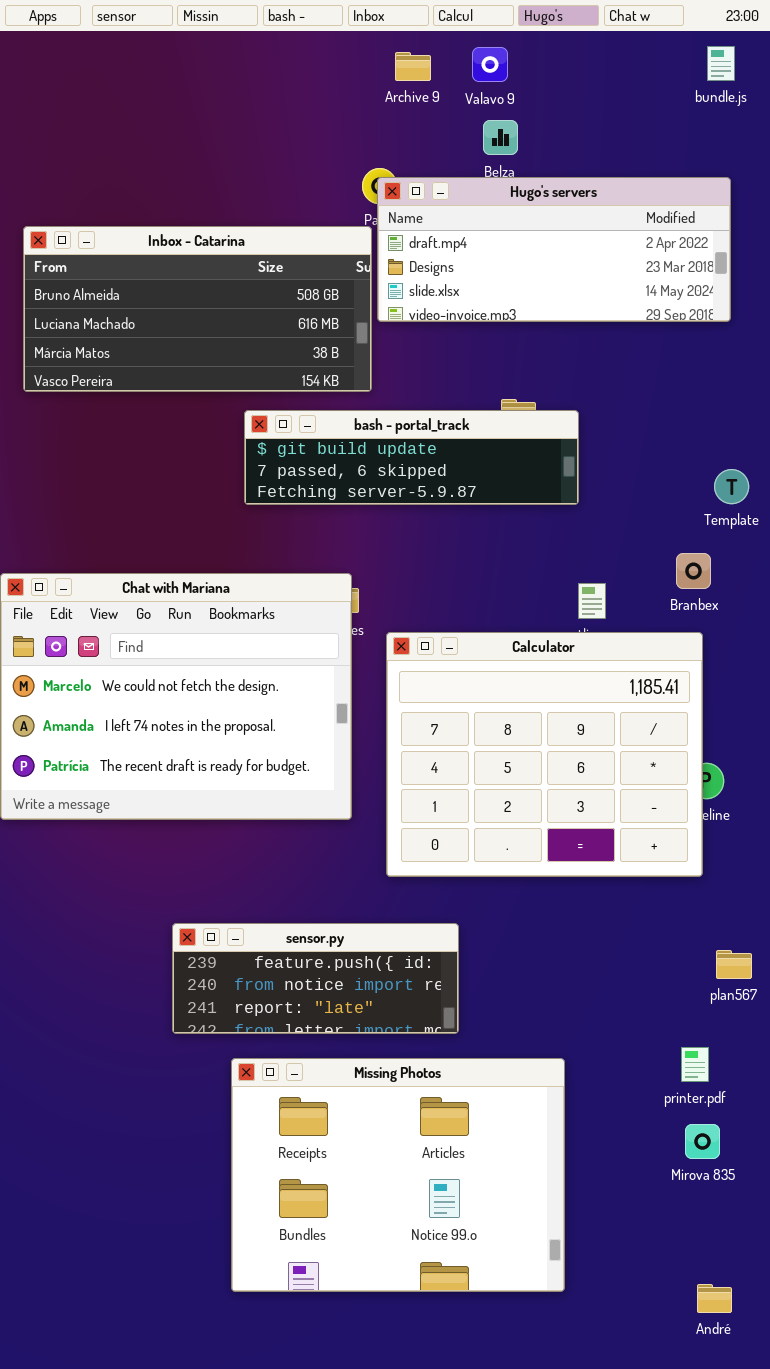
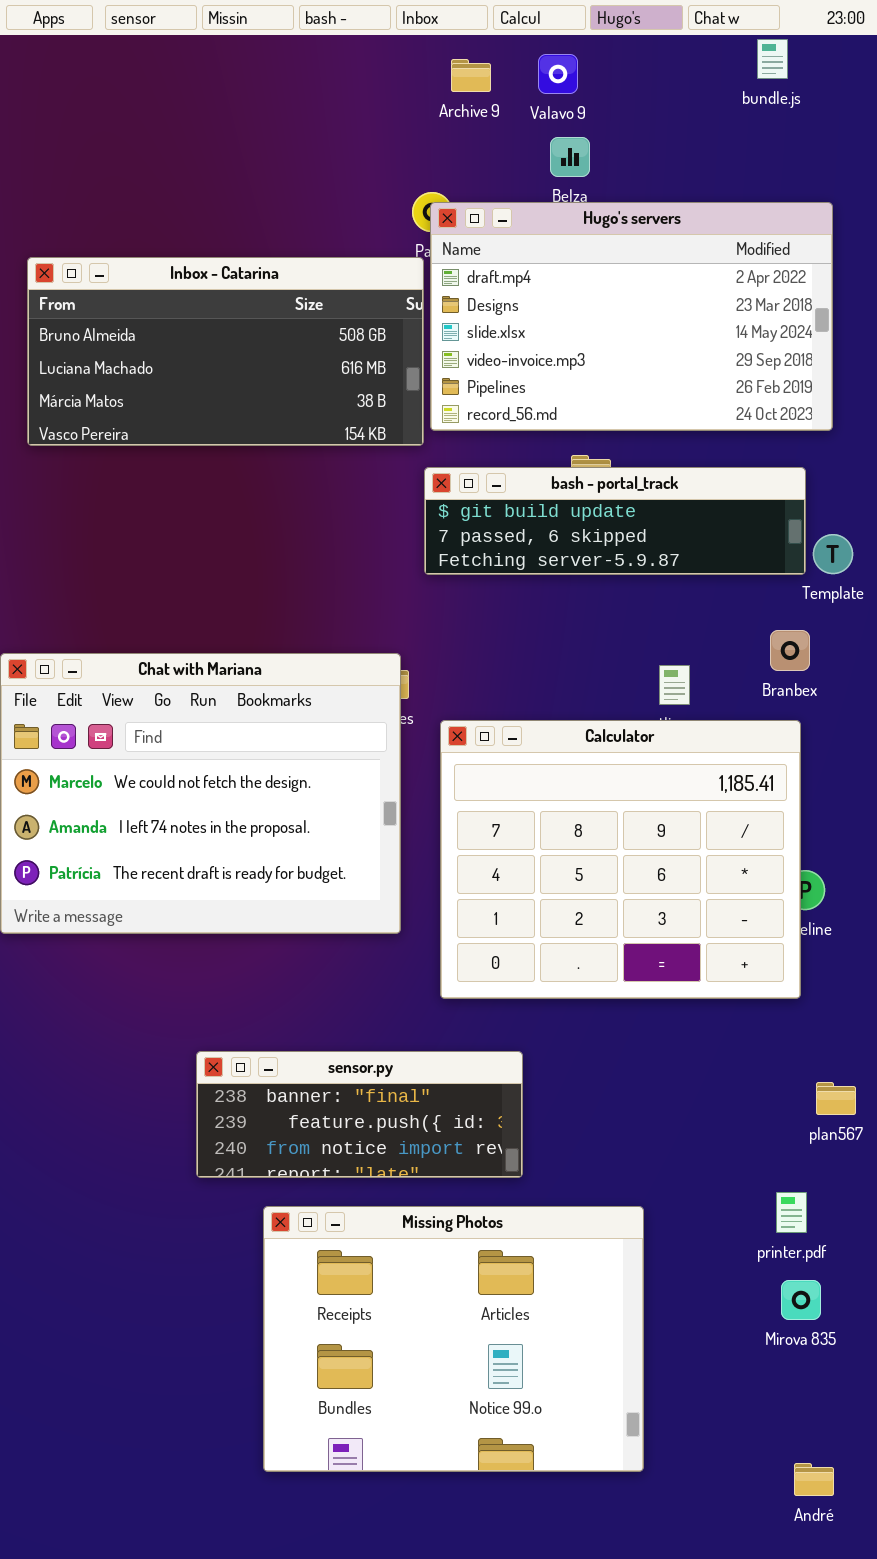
bundle.js: [707,46,735,81] -> [757,39,788,79], moved
Hugo's servers: [377,177,731,322] -> [430,202,833,431], resized
bash - portal_track: [244,410,579,505] -> [424,467,806,575], moved
sensor.py: [172,923,459,1034] -> [196,1051,523,1178], scrolled up 1 row

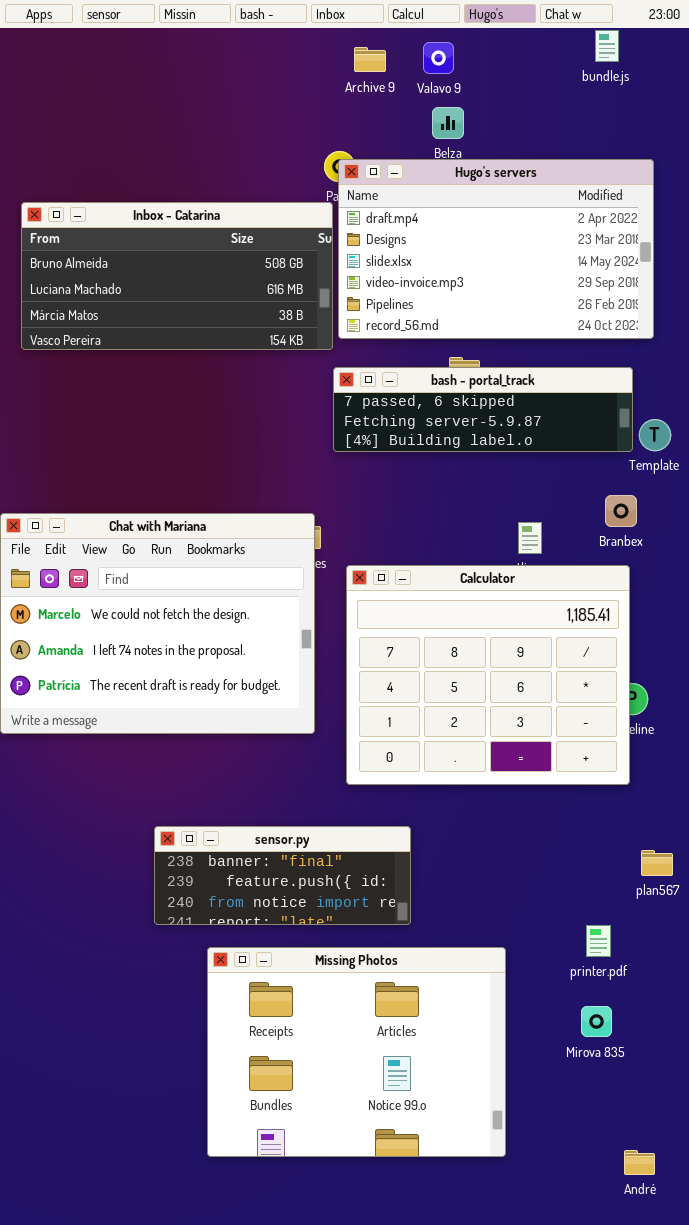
bash - portal_track: [424,467,806,575] -> [333,367,633,452], scrolled down 1 row
printer.pdf: [776,1192,807,1233] -> [586,925,611,957], moved
Mirova 835: [781,1280,821,1320] -> [581,1006,612,1037], moved

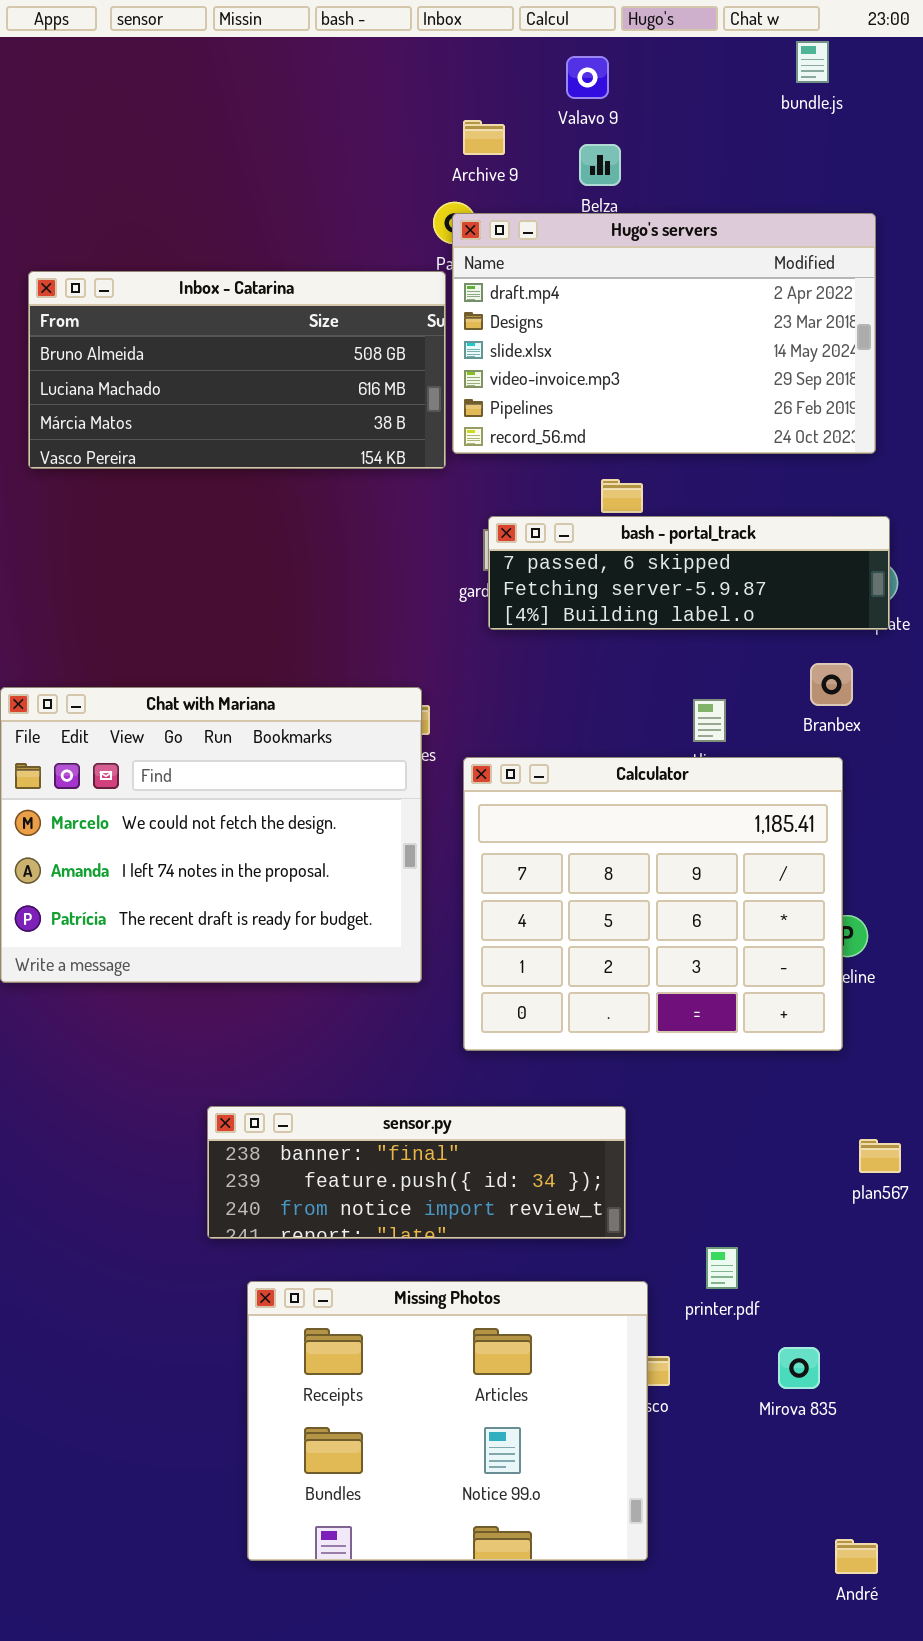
Archive 9: [354,47,386,72] -> [463,120,505,155], moved
bash - portal_track: [333,367,633,452] -> [488,516,890,630], moved
sensor.py: [154,826,411,925] -> [207,1106,626,1239], resized
printer.pdf: [586,925,611,957] -> [706,1247,738,1289], moved
Missing Photos: [207,947,506,1157] -> [247,1281,648,1561], moved

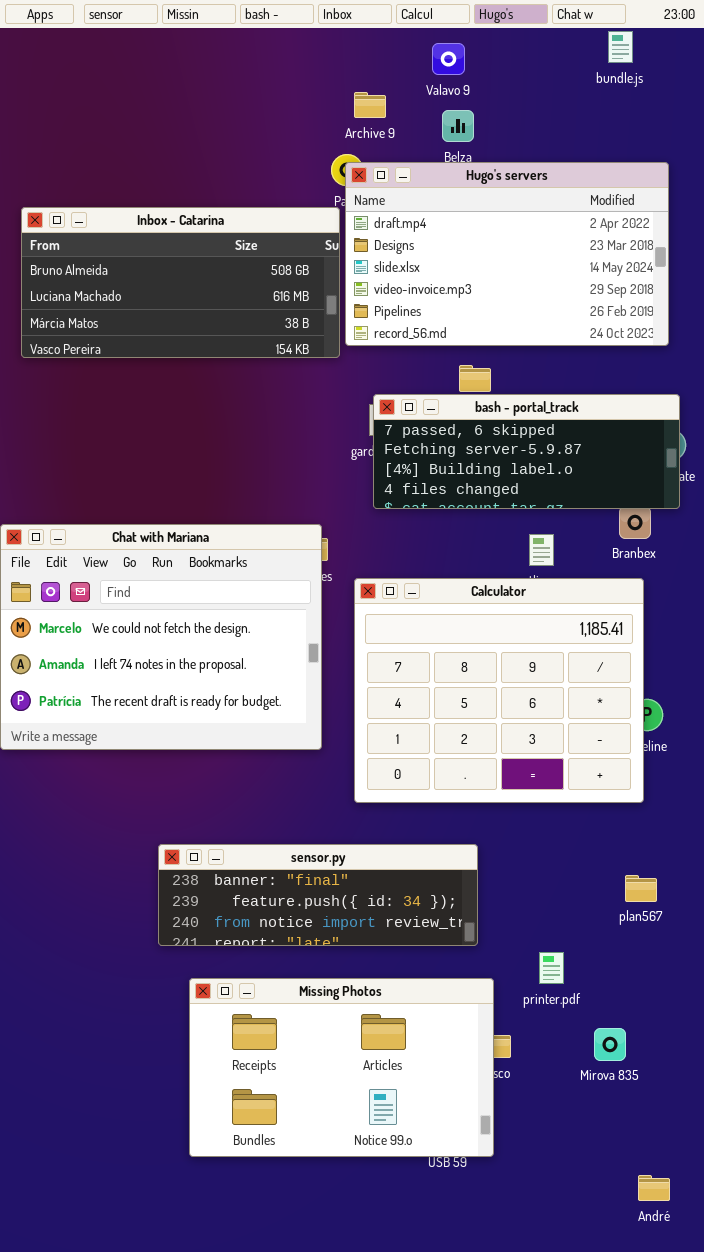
bash - portal_track: [488,516,890,630] -> [373,394,680,509], resized
plan567: [859,1139,901,1173] -> [625,875,657,902], moved
Missing Photos: [247,1281,648,1561] -> [189,978,494,1157], resized

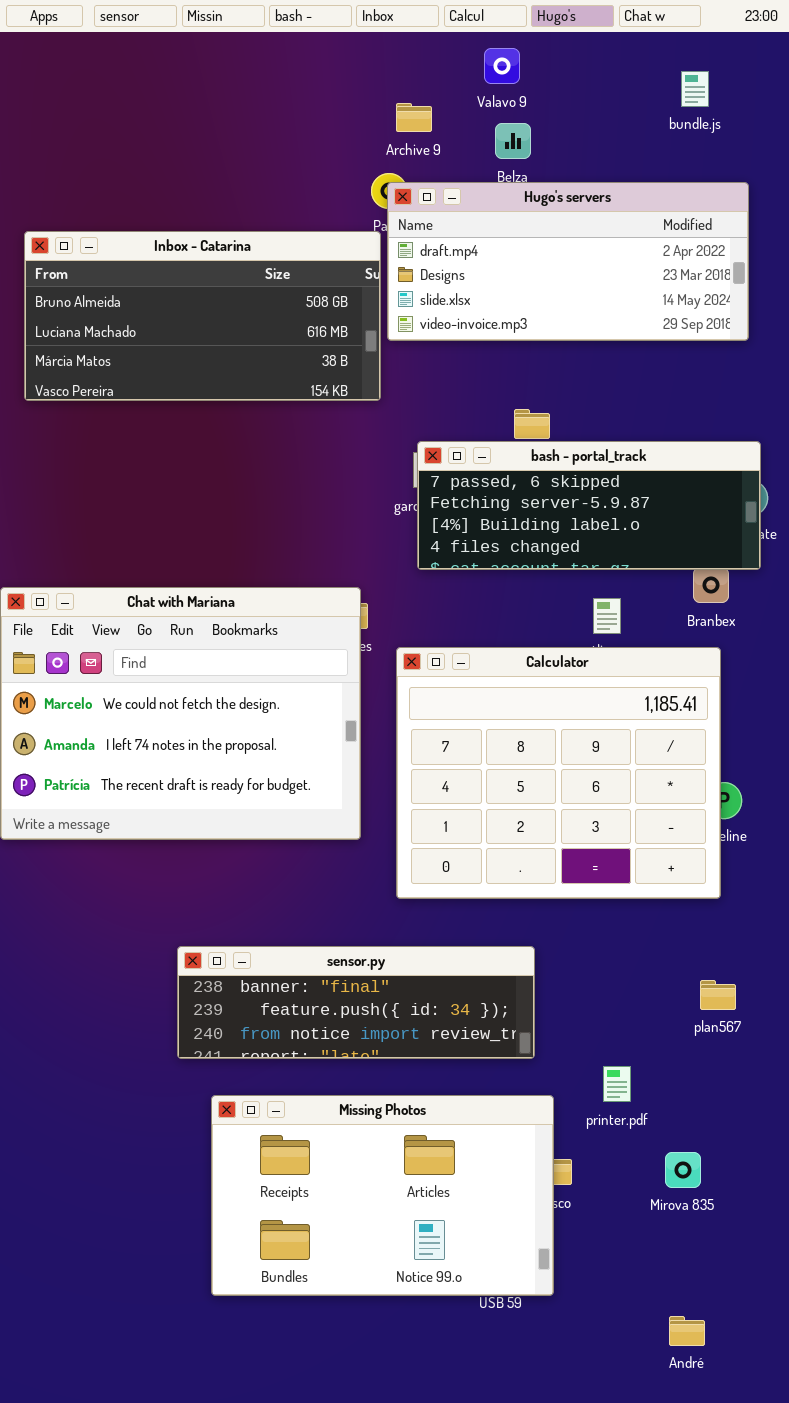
bundle.js: [608,31,633,63] -> [681,71,709,107], moved
Hugo's servers: [345,162,669,346] -> [387,182,749,341], resized
André: [638,1175,670,1201] -> [669,1316,705,1346], moved

